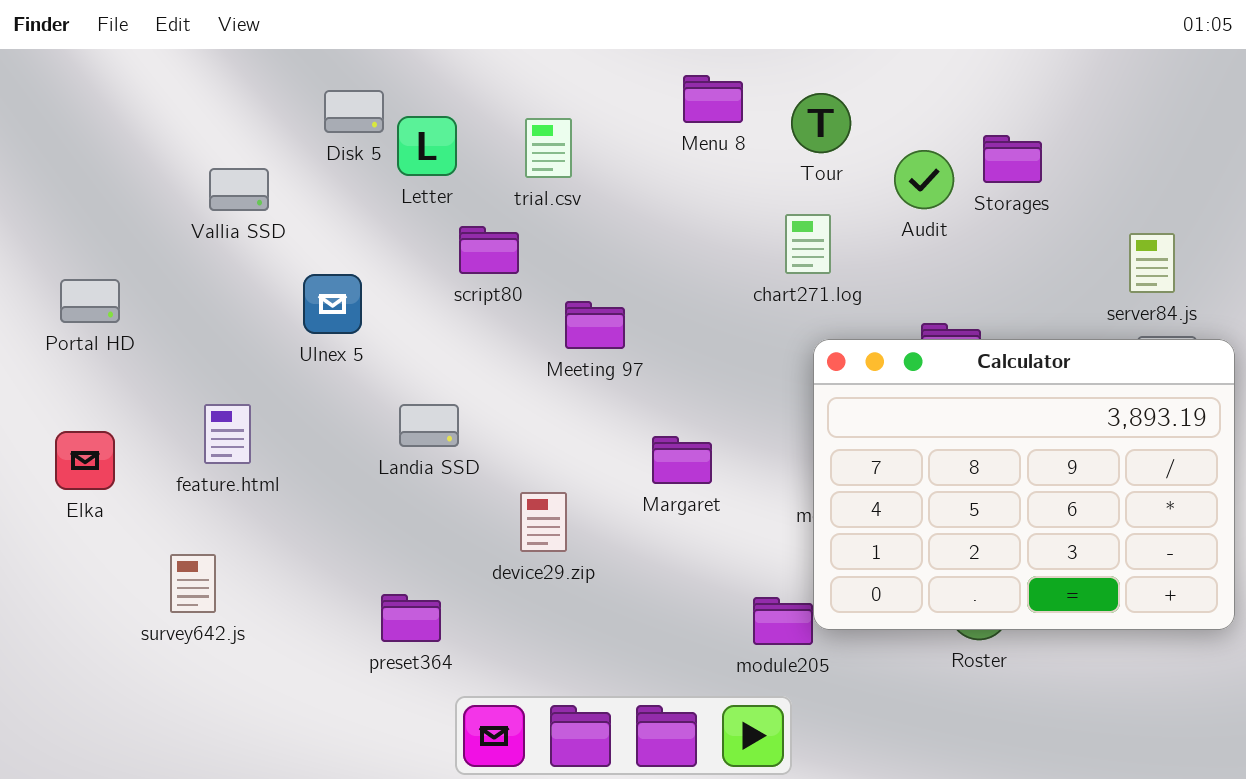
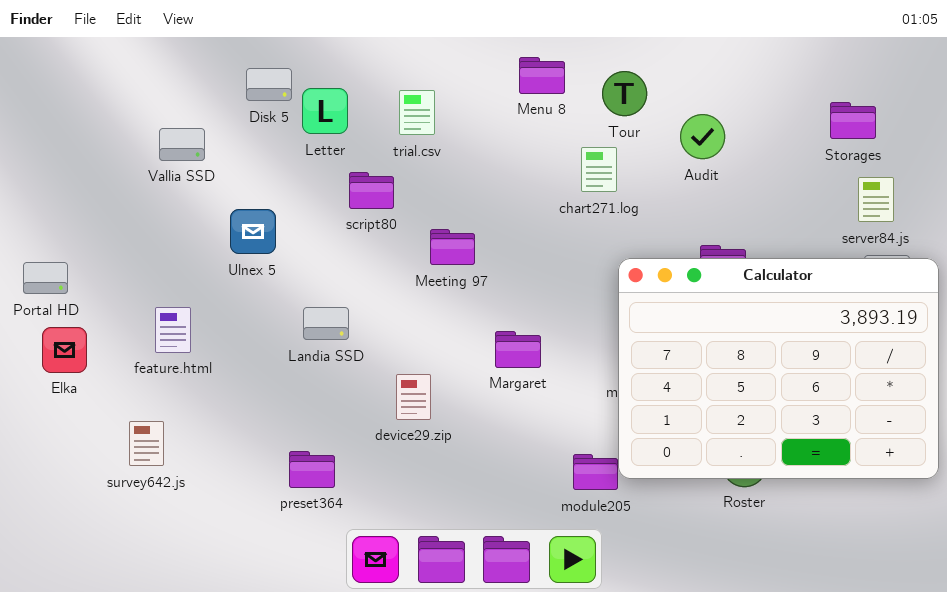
Storages: [983,135,1042,183] -> [830,102,876,139], moved
chart271.log: [785,214,831,274] -> [581,147,617,192], moved
Portal HD: [60,279,120,323] -> [23,262,68,294], moved

